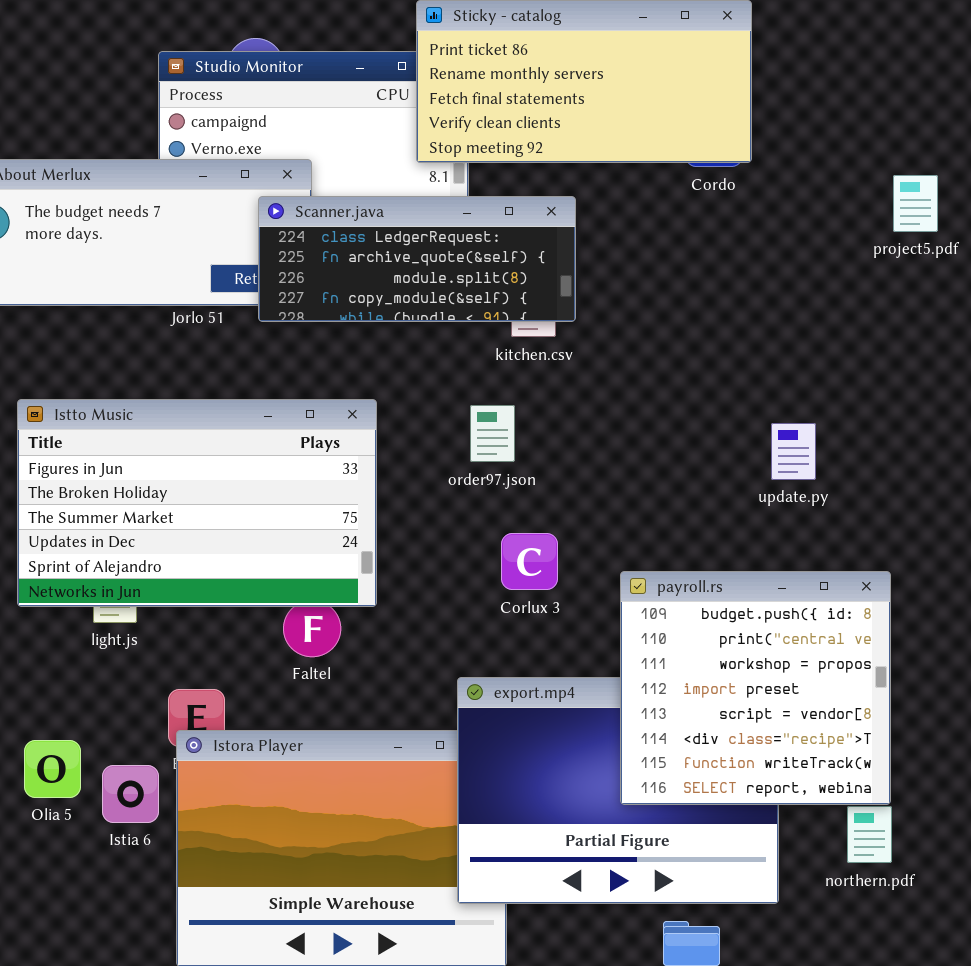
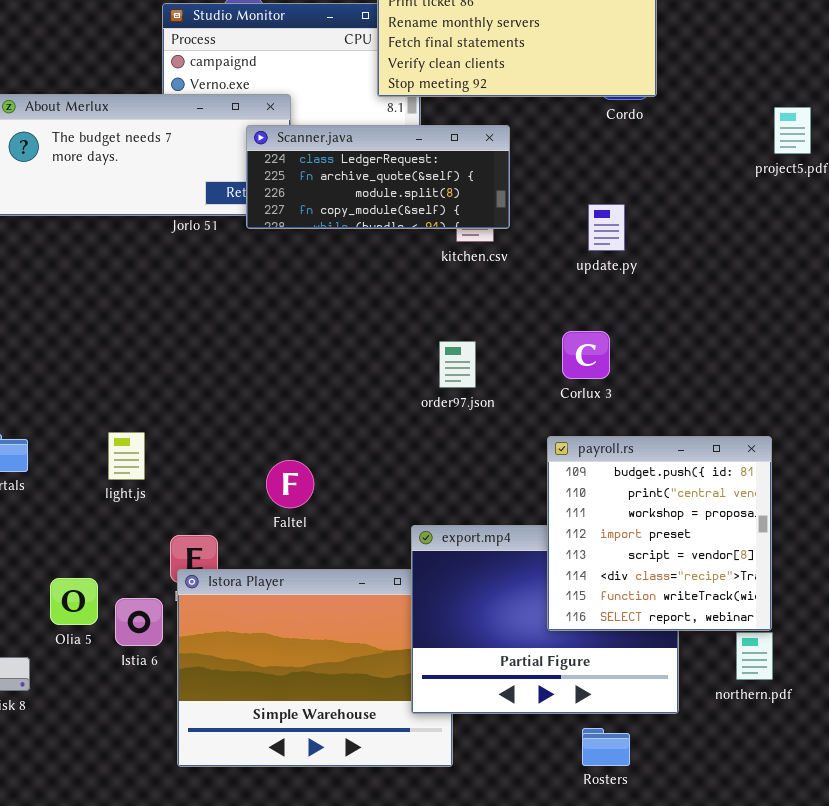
Istto Music: [17,399,377,607] -> none, closed
order97.json: [470,405,515,462] -> [439,341,476,388], moved
update.py: [771,423,816,480] -> [588,204,625,251], moved
Corlux 3: [501,533,558,590] -> [562,331,610,379], moved

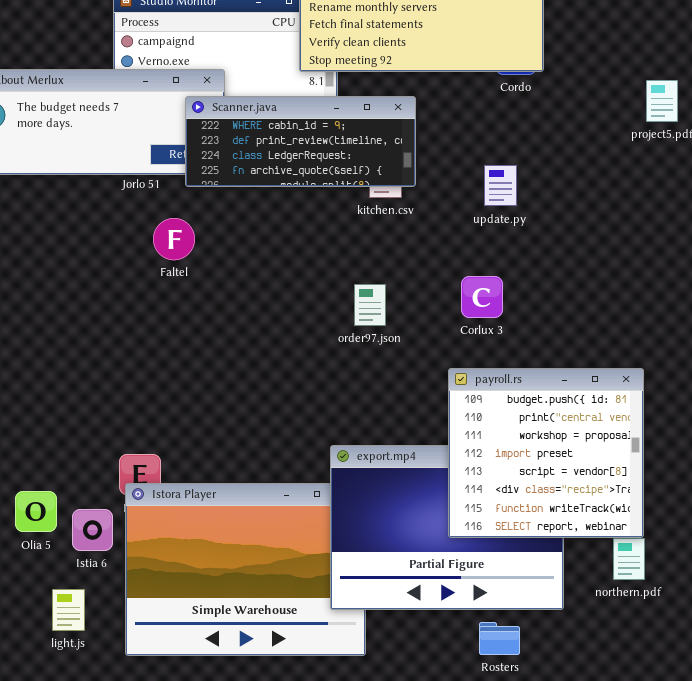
Scanner.java: [246,125,510,229] -> [185,96,416,187], scrolled up 2 rows
light.js: [108,432,145,480] -> [52,589,85,631], moved
Faltel: [266,460,314,508] -> [153,218,195,260], moved

